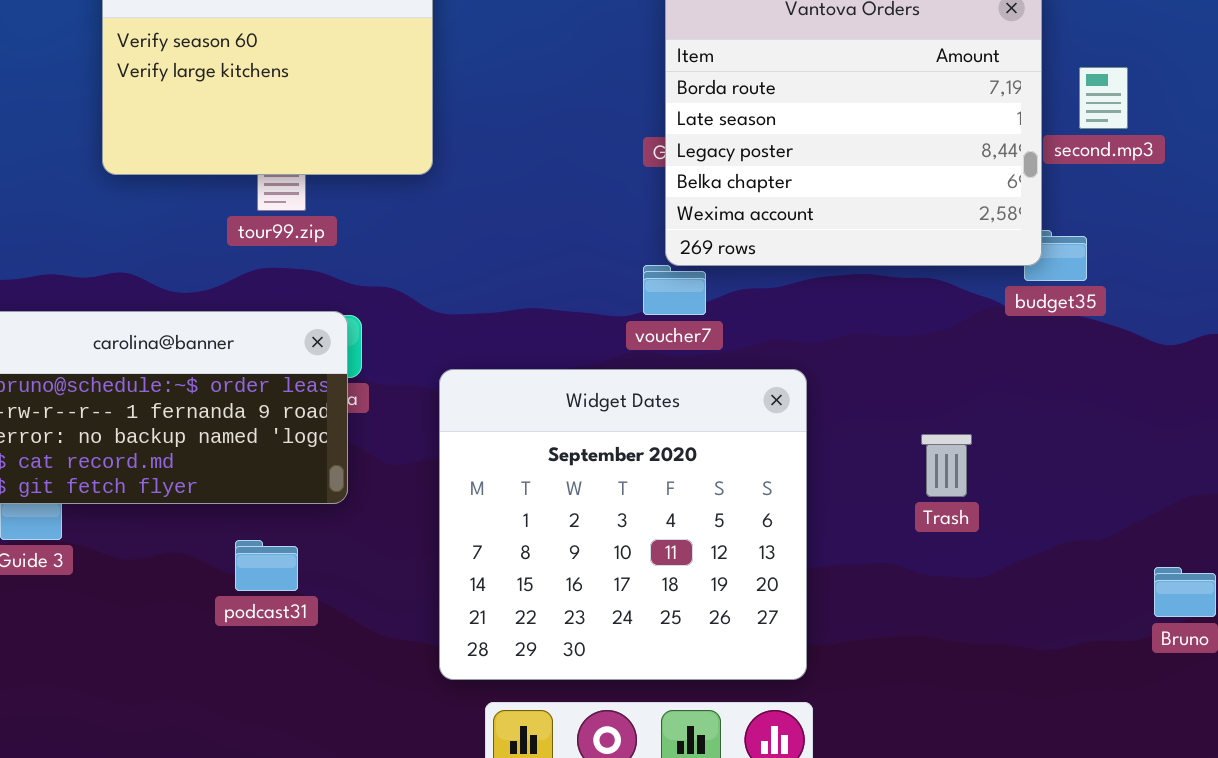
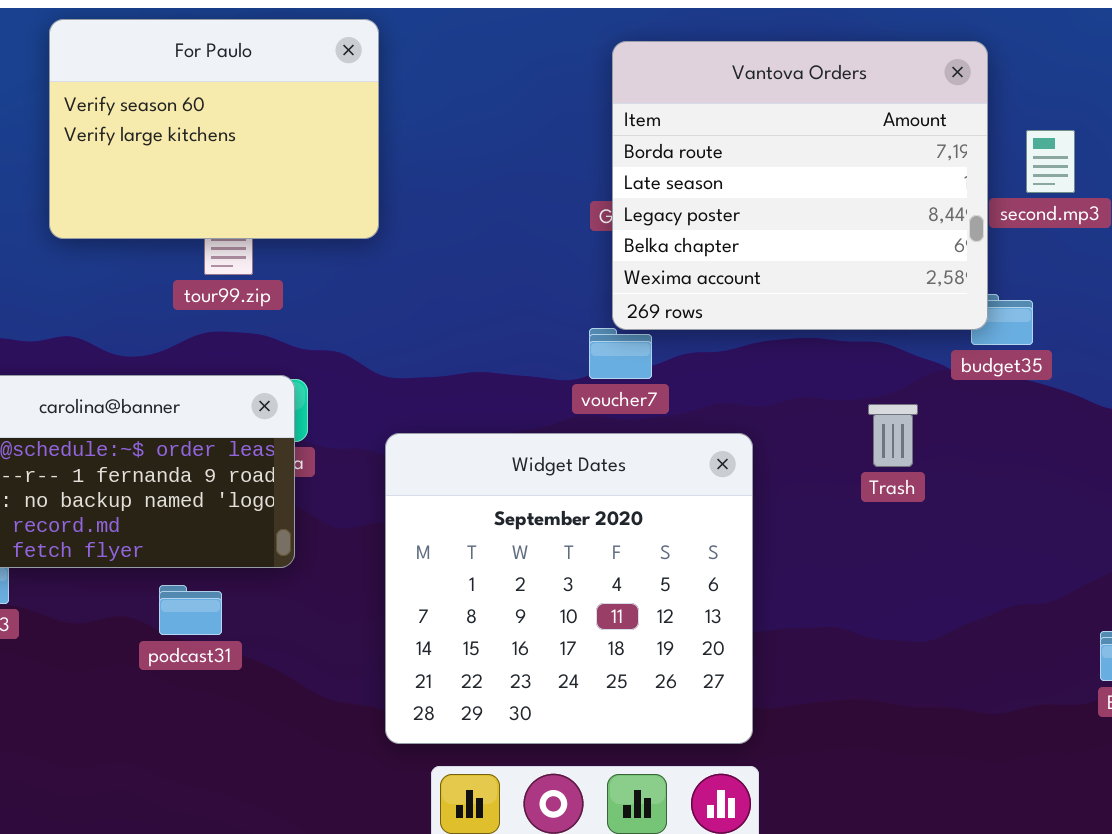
Trash: [921,434,972,497] -> [868,404,918,467], moved
podcast31: [235,540,298,591] -> [159,585,222,635], moved

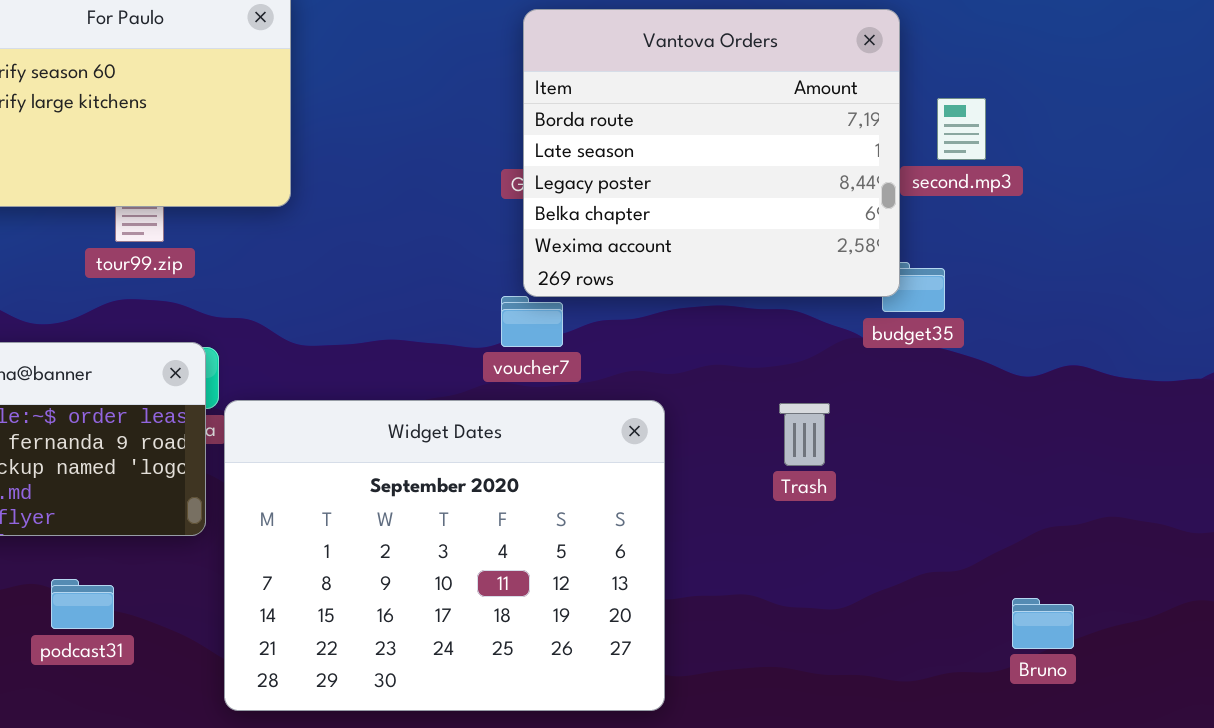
Trash: [868,404,918,467] -> [779,403,830,466], moved
Widget Dates: [385,433,753,744] -> [224,400,665,711], resized
podcast31: [159,585,222,635] -> [51,579,114,629], moved

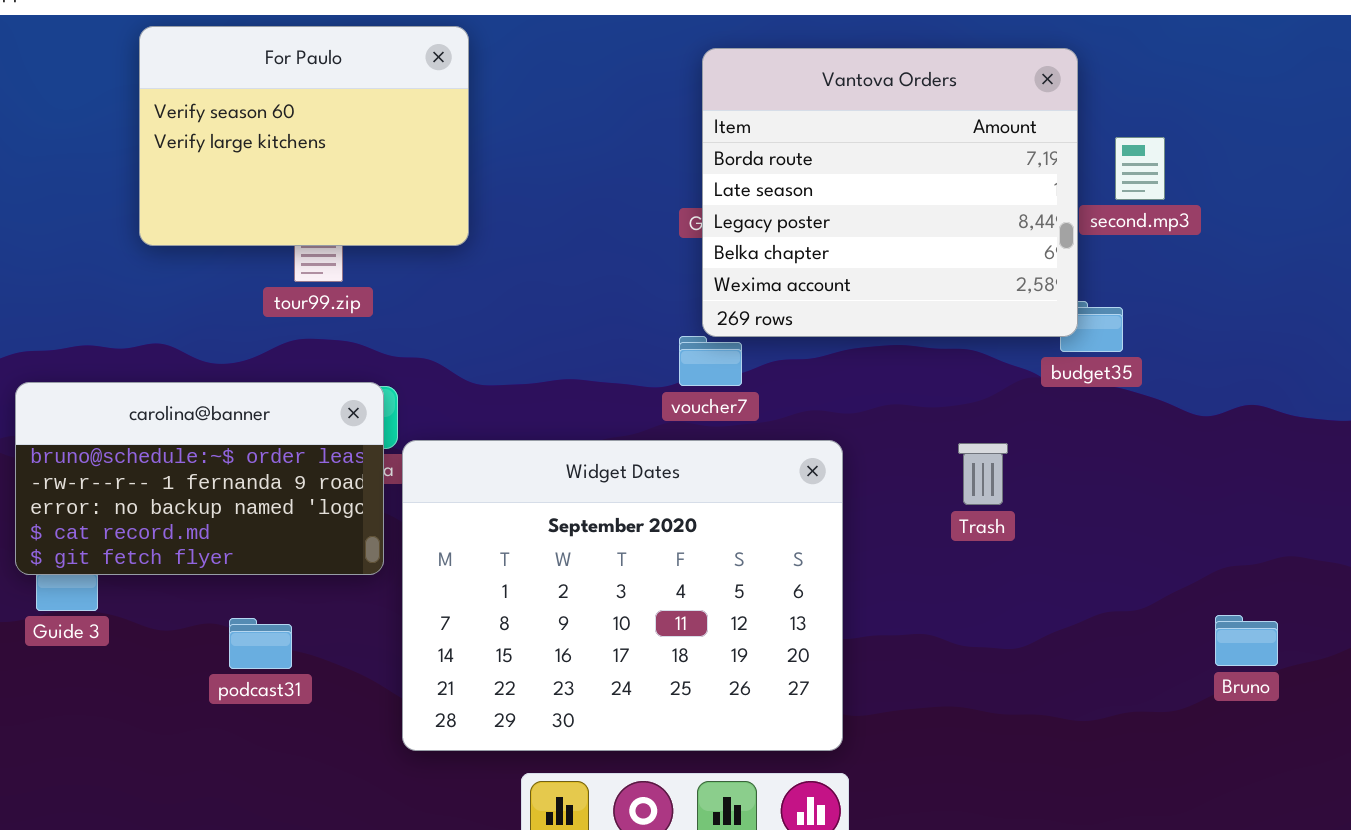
Bruno: [1012,598,1074,649] -> [1215,615,1278,666], moved

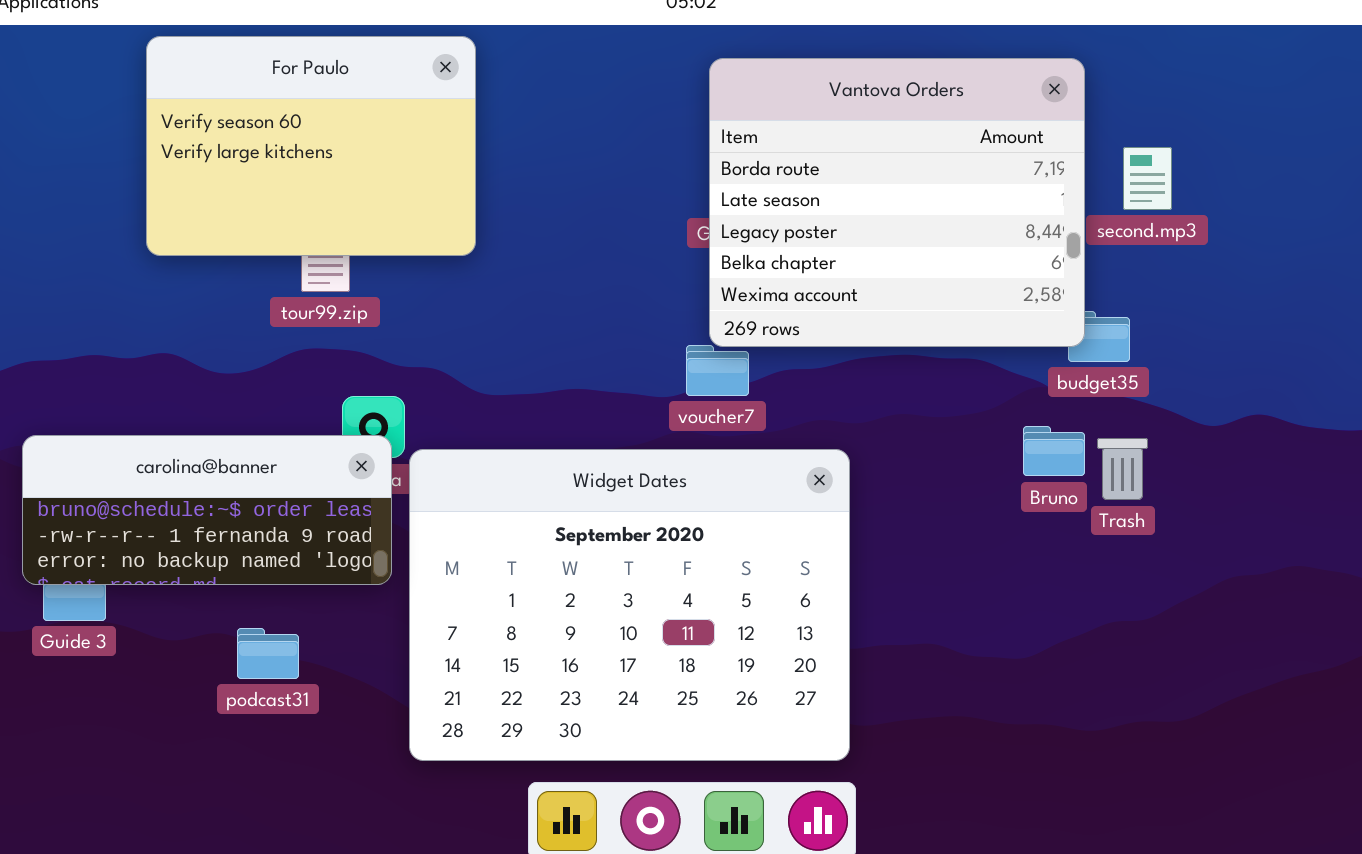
carolina@banner: [15,382,384,575] -> [22,435,392,585], resized
Trash: [958,443,1008,505] -> [1097,438,1148,500], moved
Bruno: [1215,615,1278,666] -> [1023,426,1085,476], moved

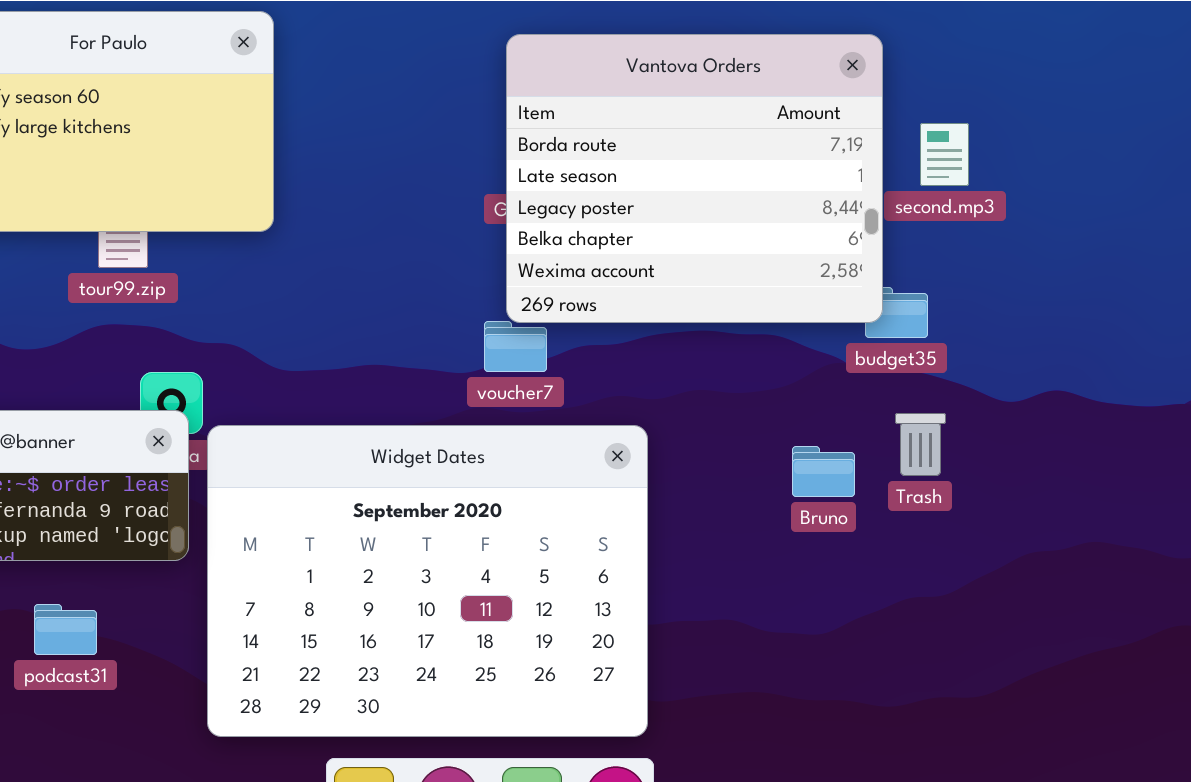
Bruno: [1023,426,1085,476] -> [792,446,855,497], moved

